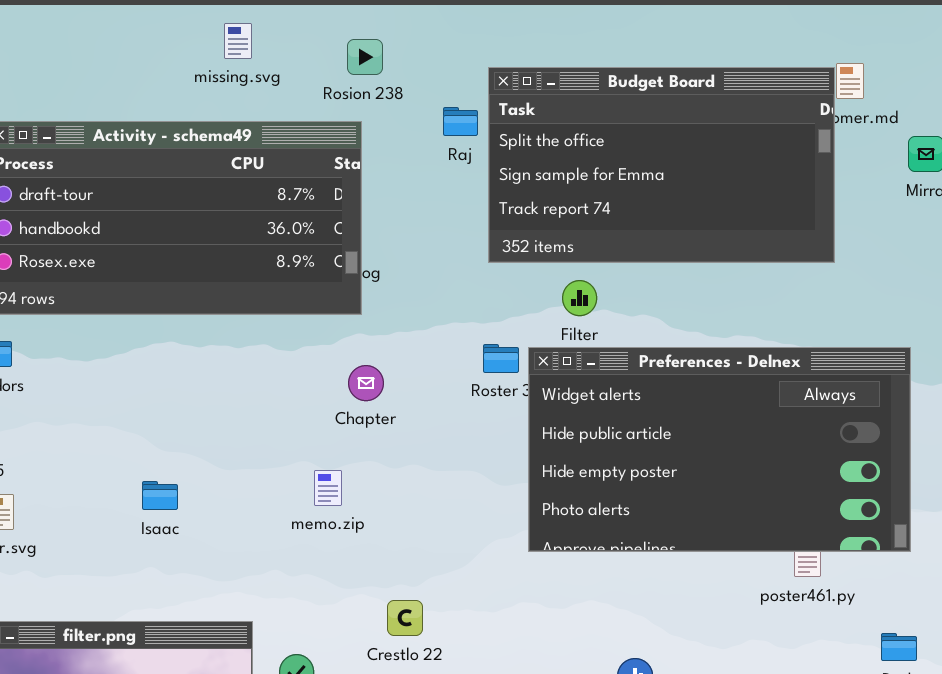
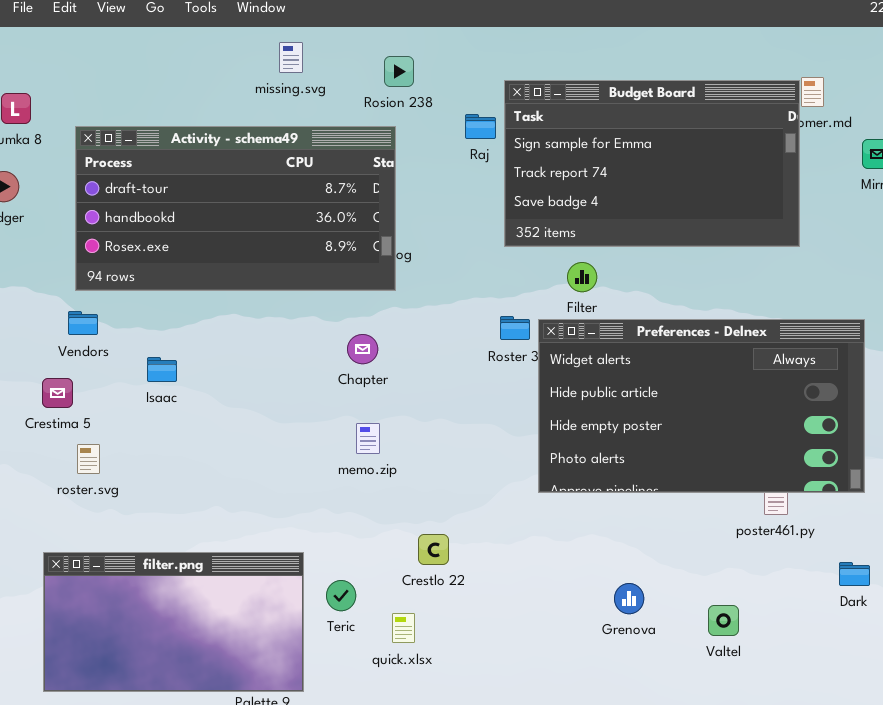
Budget Board: [488,67,835,263] -> [504,80,800,247], scrolled down 1 row
Chapter: [348,365,384,401] -> [347,334,378,364], moved
Isaac: [142,481,178,510] -> [147,357,177,382], moved

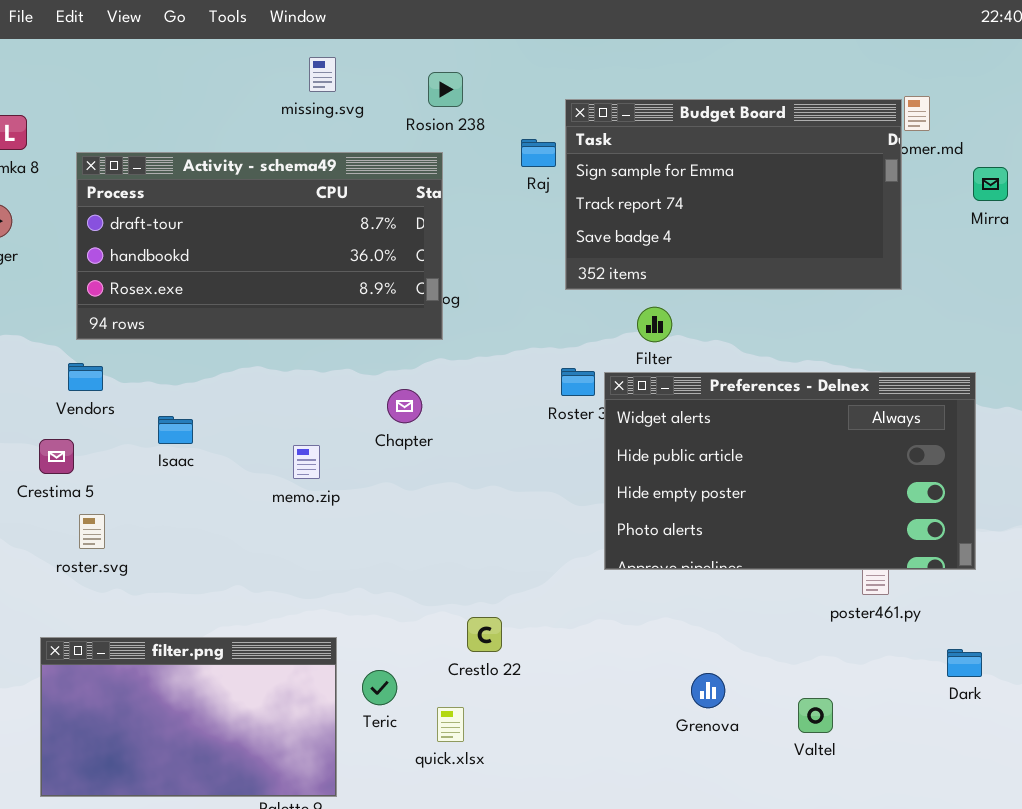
memo.zip: [356,423,380,454] -> [293,445,320,479], moved

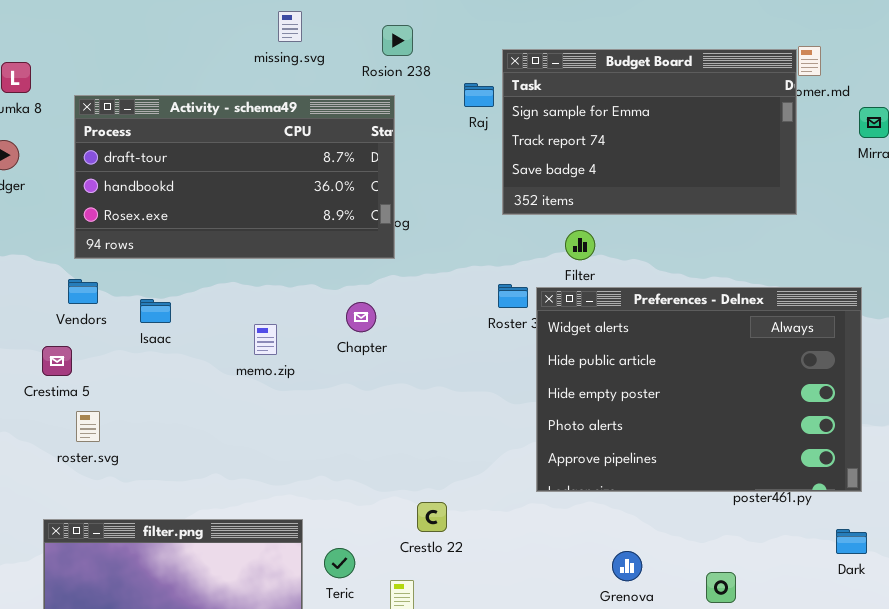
Preferences - Delnex: [604,372,976,570] -> [536,287,862,492], resized
Isaac: [158,416,193,444] -> [140,299,171,323], moved
memo.zip: [293,445,320,479] -> [254,324,277,355], moved

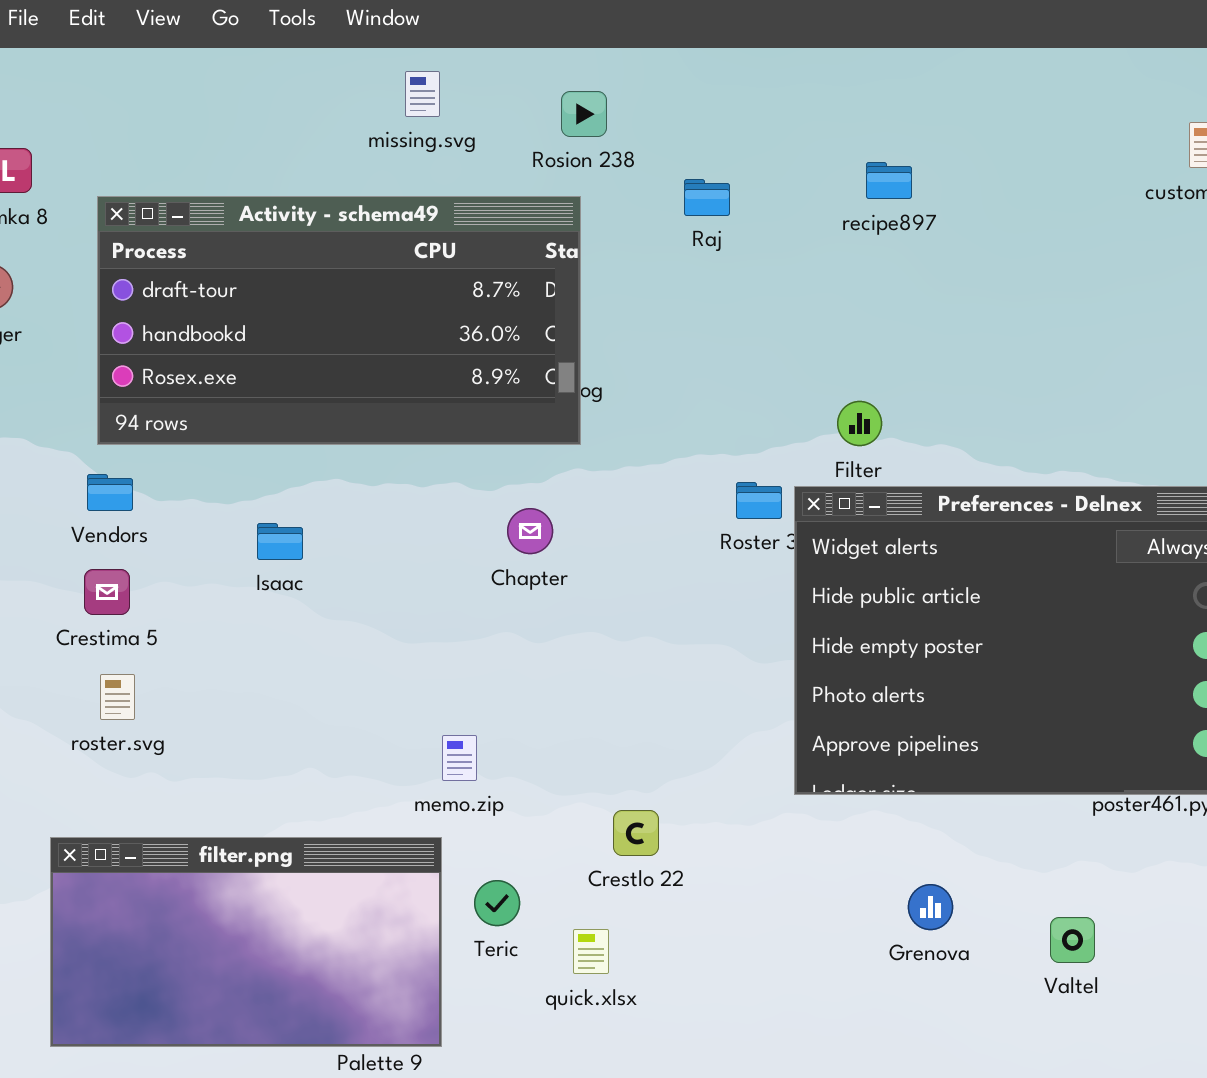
Budget Board: [502,49,797,215] -> none, closed
Isaac: [140,299,171,323] -> [257,523,303,560], moved
memo.zip: [254,324,277,355] -> [442,735,477,781], moved
Crestima 5: [42,346,72,376] -> [84,569,130,615], moved

